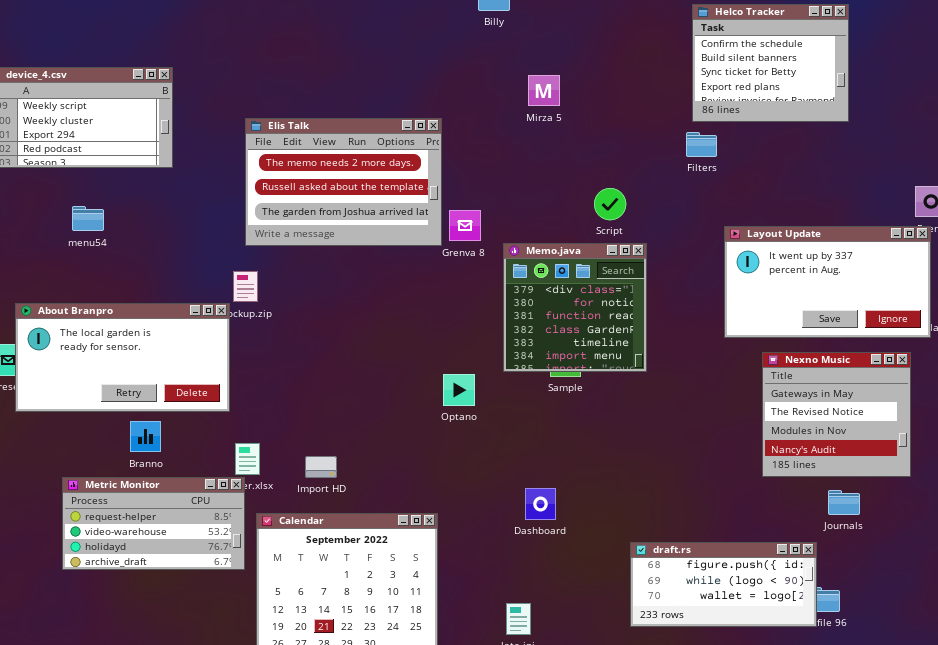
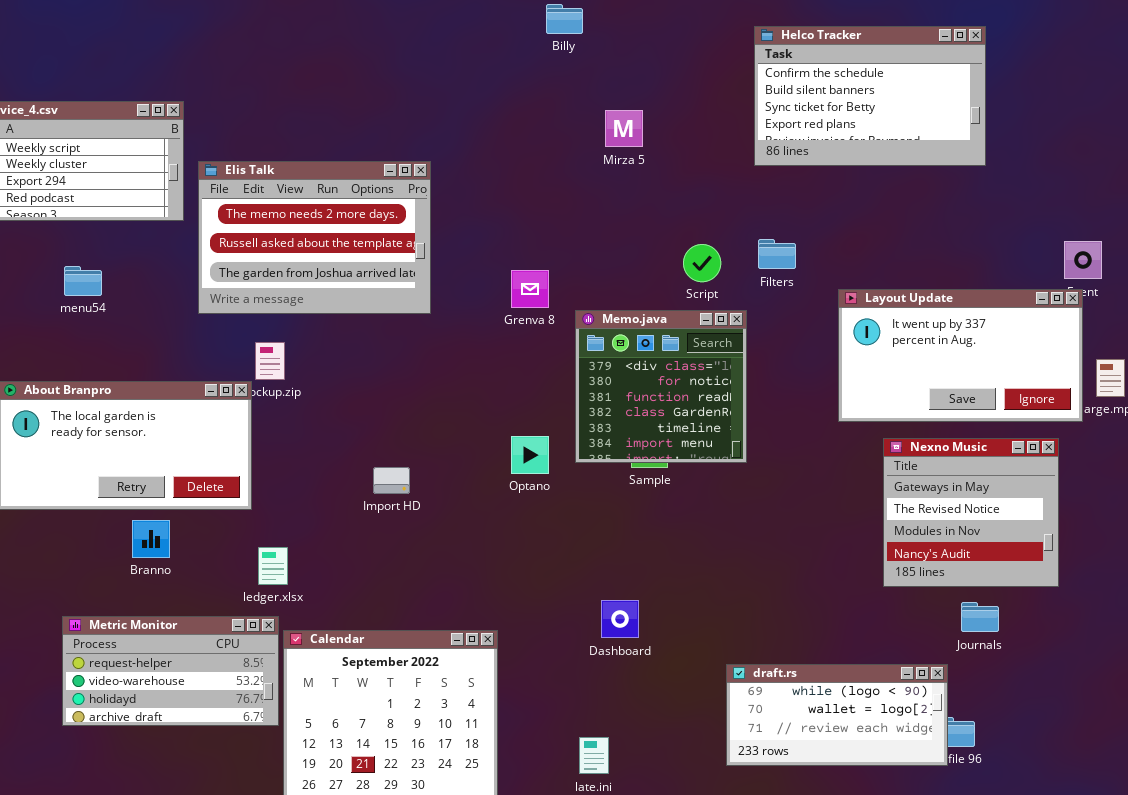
Helco Tracker: [692,4,849,122] -> [754,26,986,166], resized
Elis Talk: [245,118,442,246] -> [198,161,431,314], moved
Filters: [686,132,717,157] -> [758,239,796,269], moved
Optano: [443,374,475,406] -> [511,436,549,474], moved
Import HD: [305,456,337,478] -> [373,467,410,494], moved
Metric Monitor: [62,477,245,570] -> [62,616,279,726], moved
draft.rs: [630,542,817,627] -> [726,664,948,766], scrolled down 1 row

